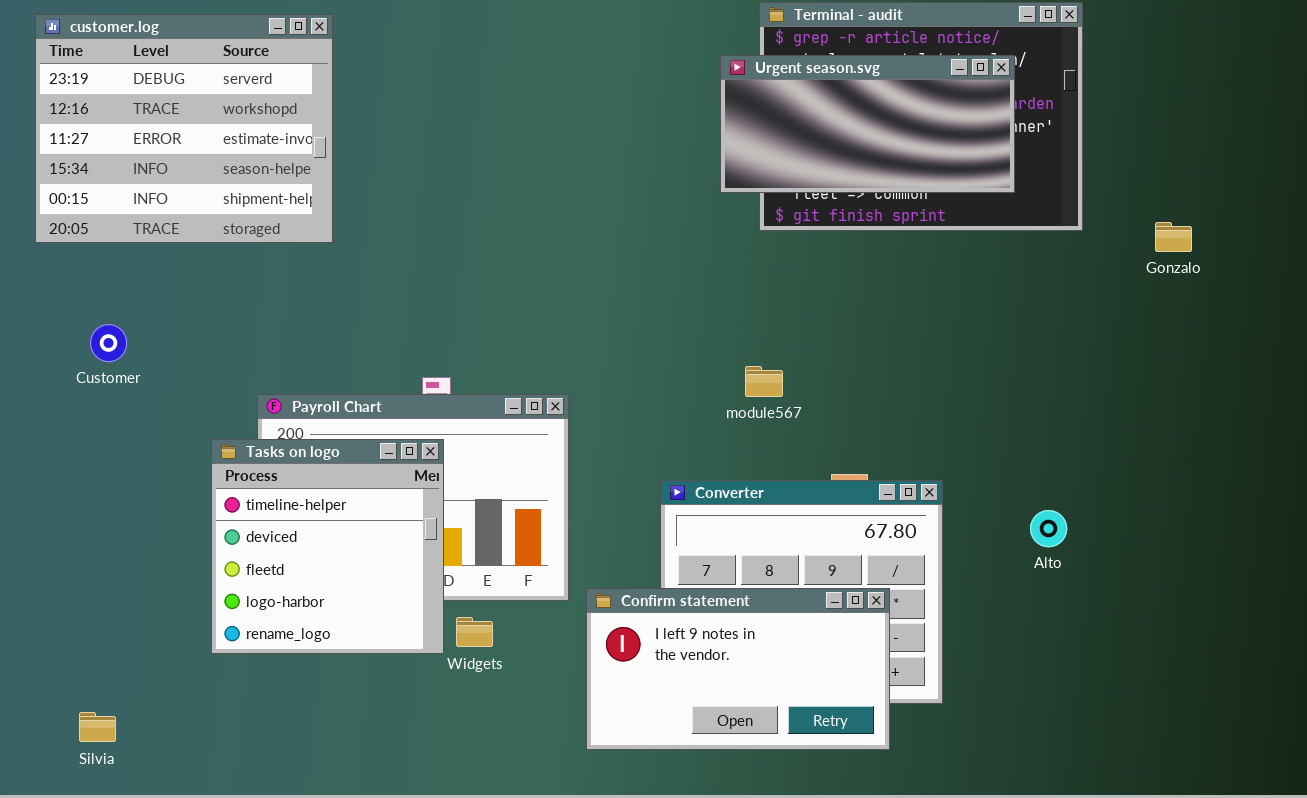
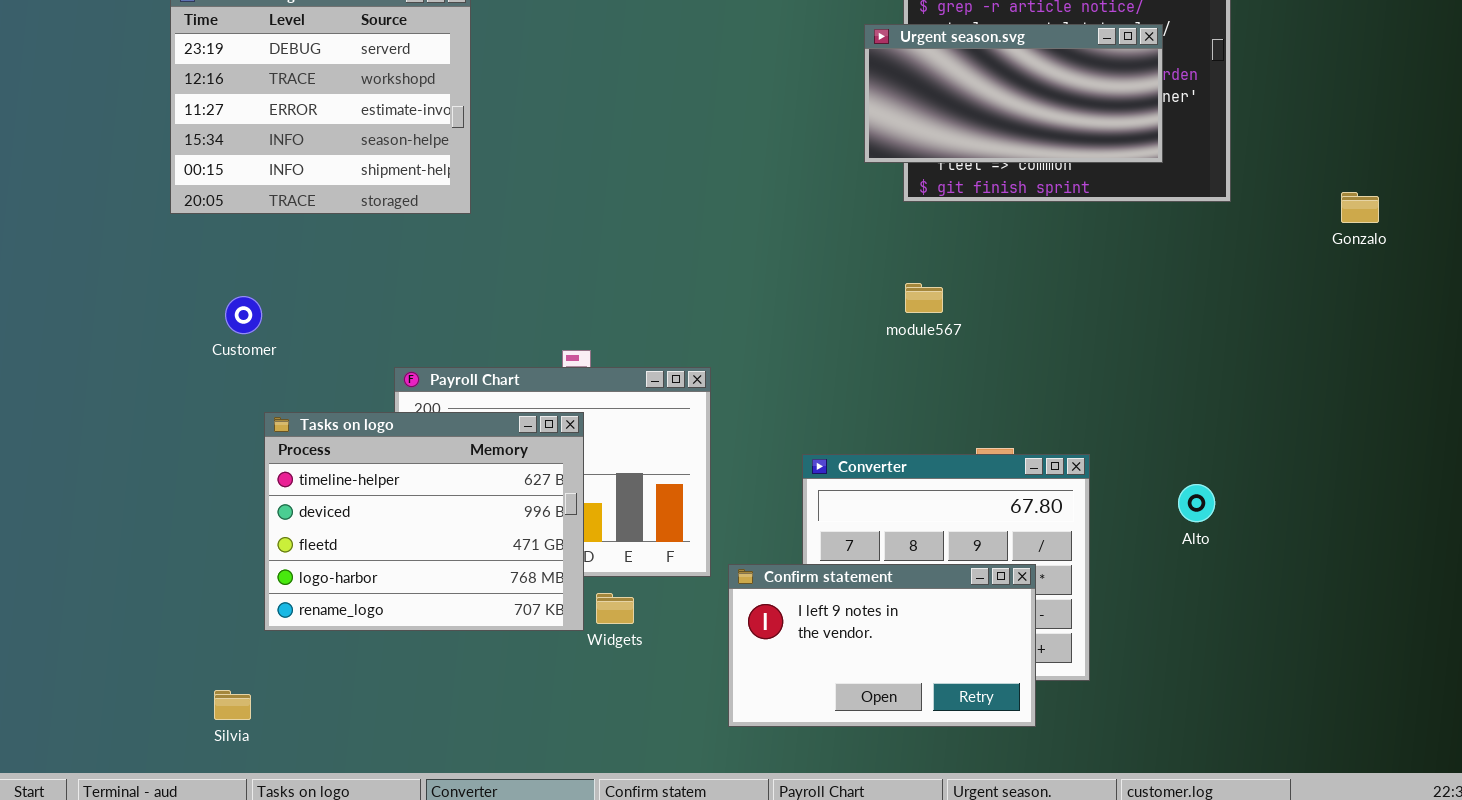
Gonzalo: [1155,222,1192,252] -> [1341,192,1379,223], moved
module567: [745,366,783,397] -> [905,283,943,313], moved
Tasks on logo: [211,439,444,654] -> [264,412,584,631], resized

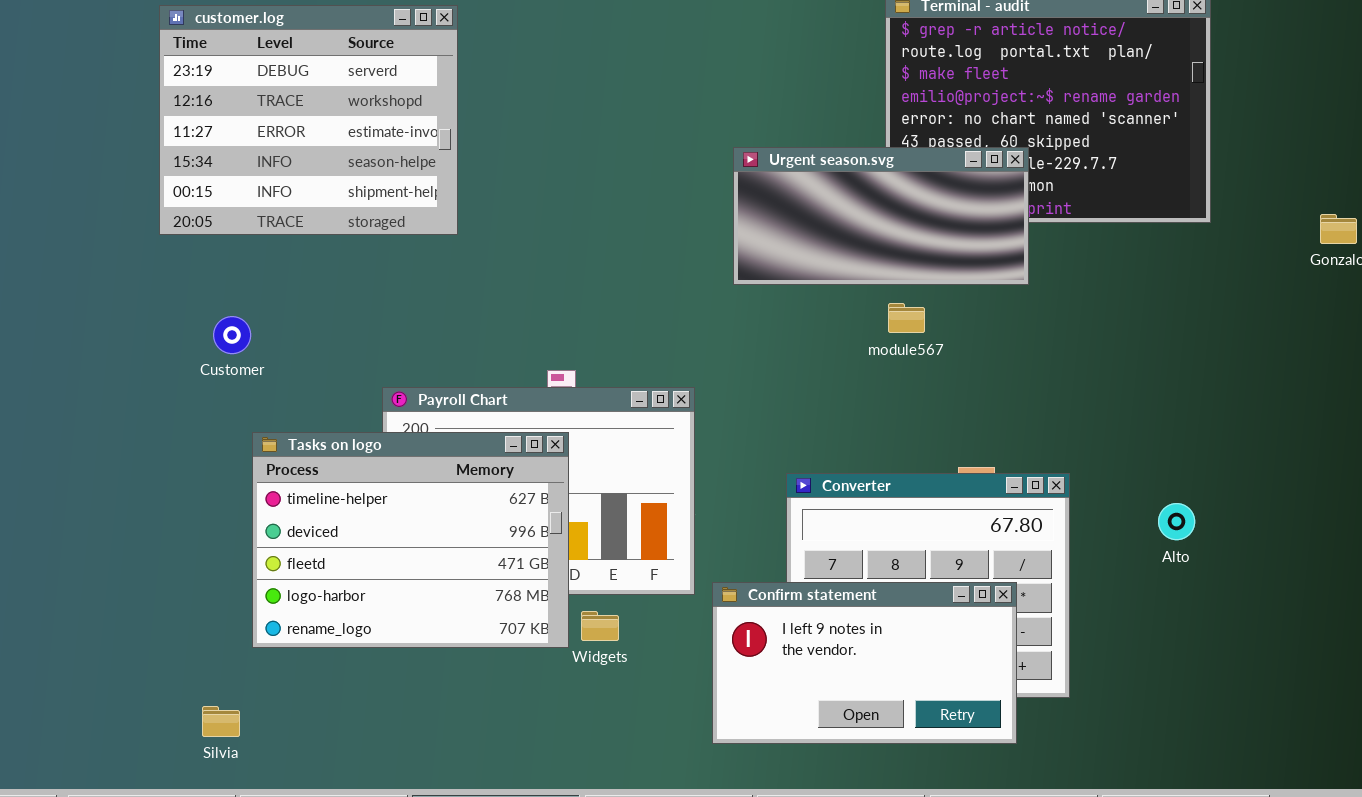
Urgent season.svg: [864,24,1163,163] -> [733,147,1029,285], moved

